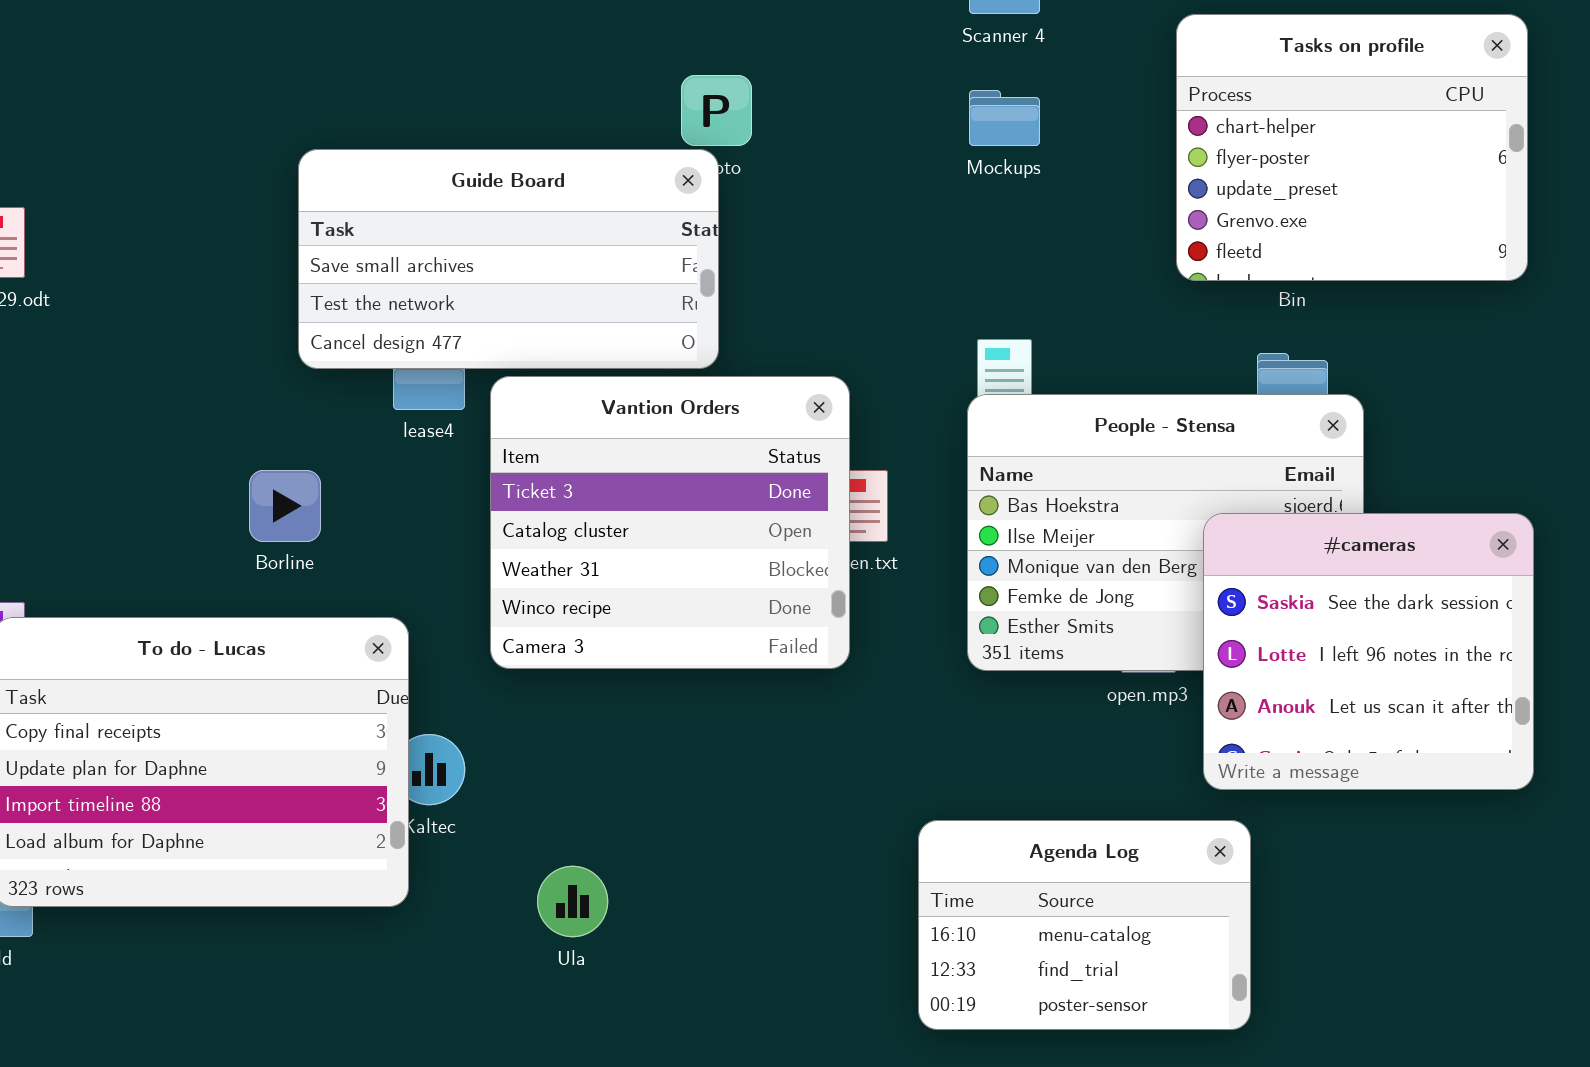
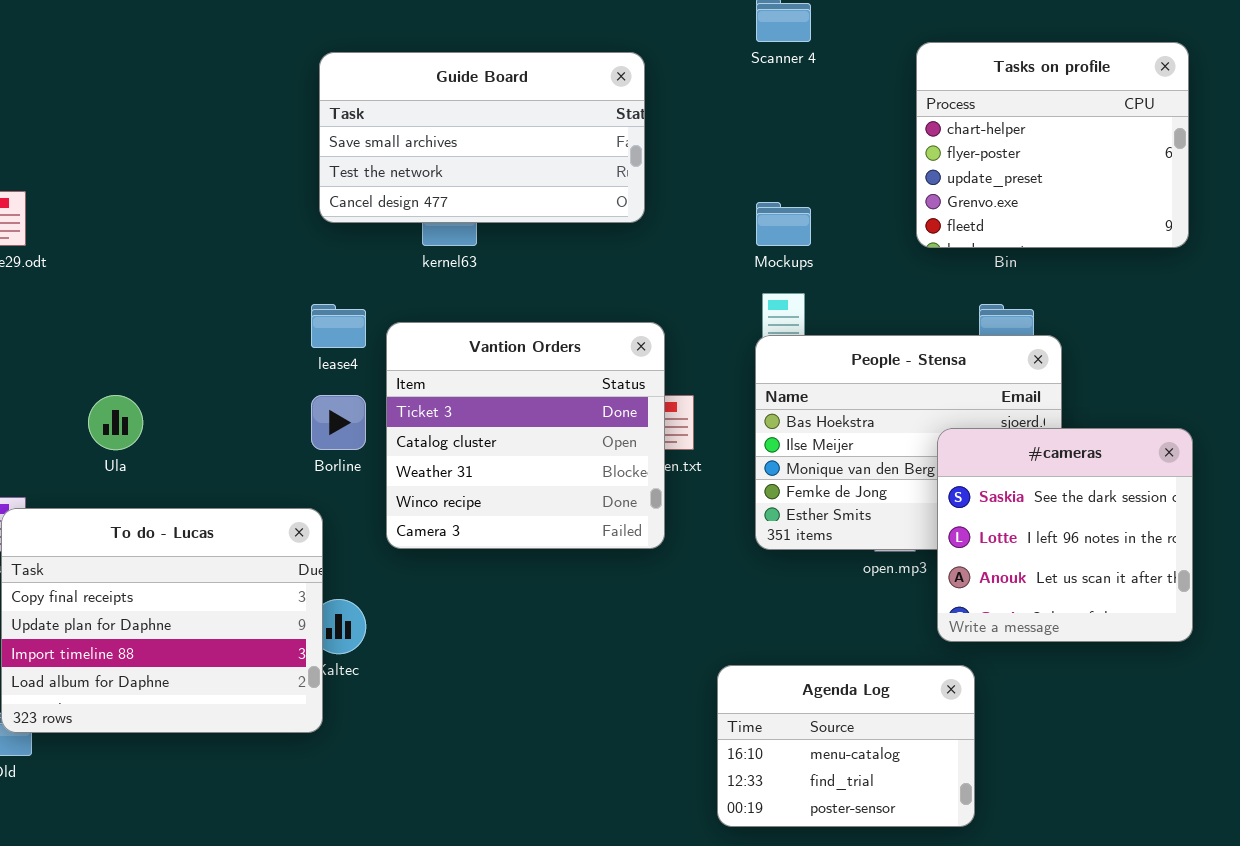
Mockups: [969,90,1040,146] -> [756,202,811,246], moved
Guide Board: [298,149,719,369] -> [319,52,645,223], moved
Borline: [249,470,321,542] -> [311,395,366,450], moved
Ula: [537,866,608,937] -> [88,395,143,450], moved

